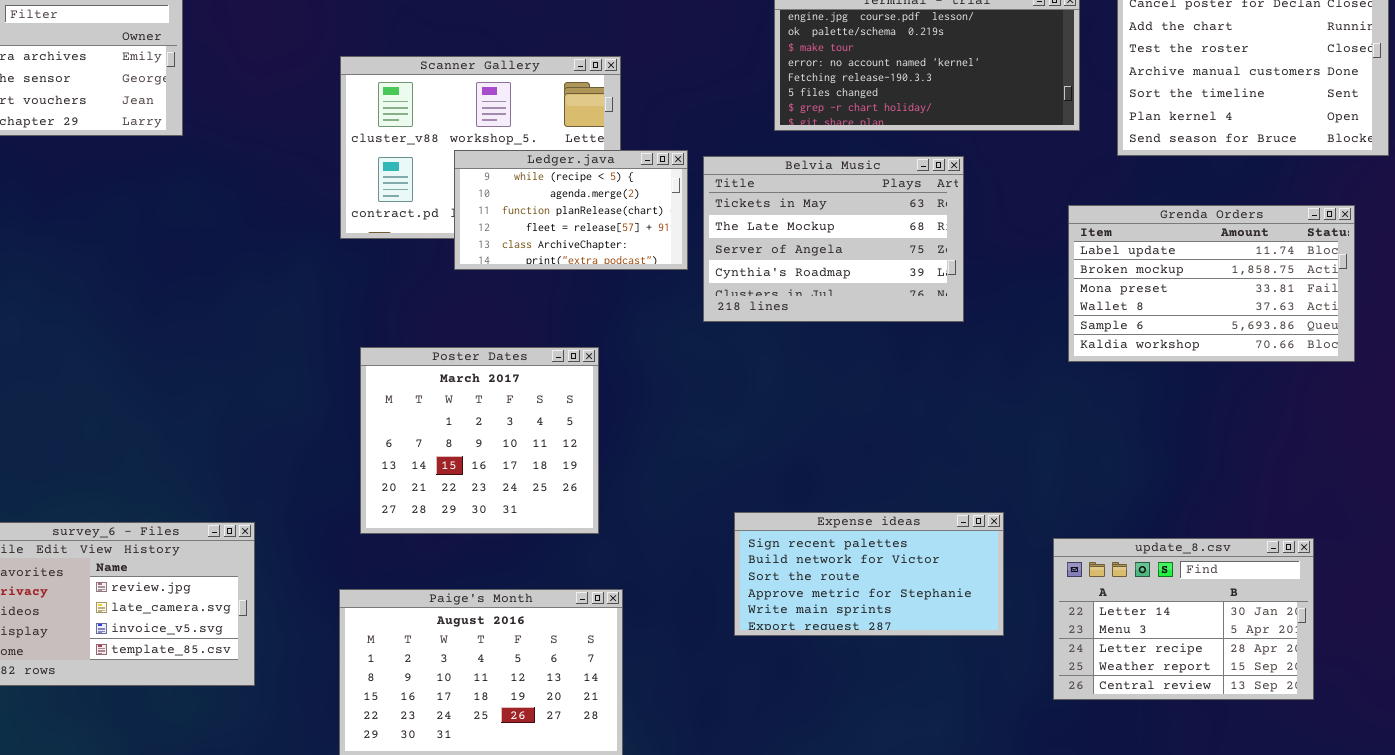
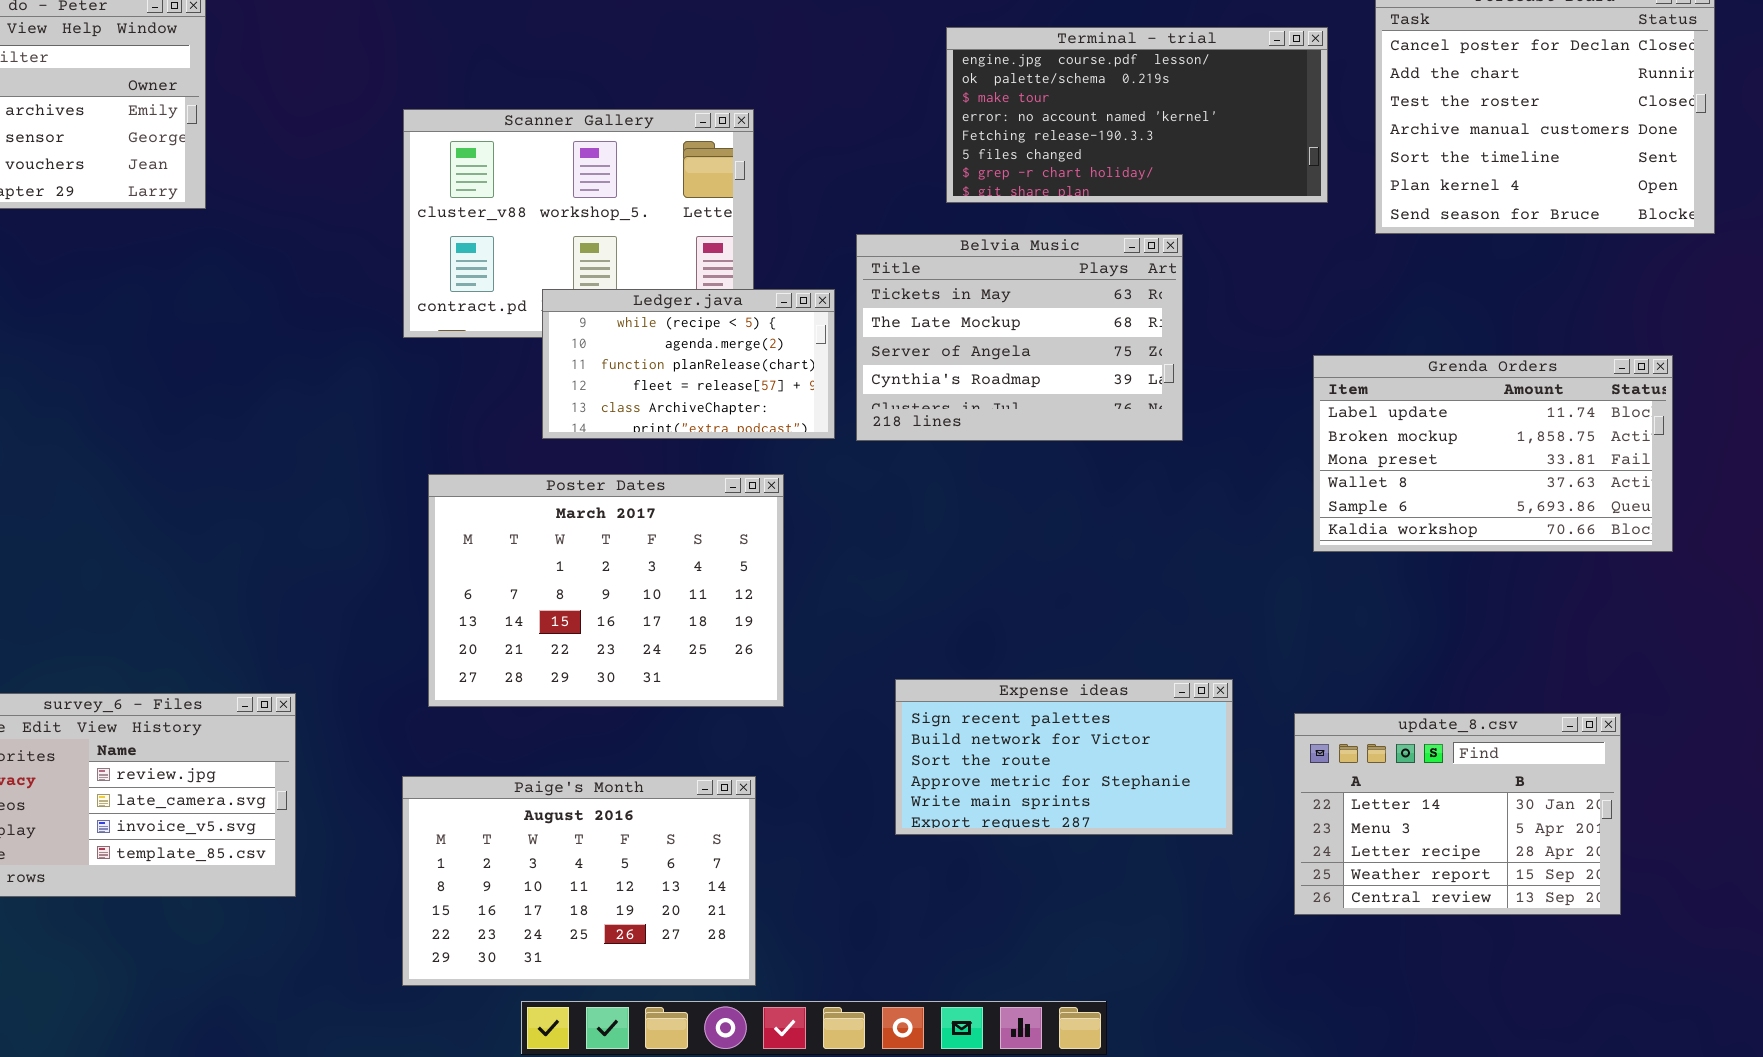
Ledger.java: [454,150,688,270] -> [542,289,835,439], moved
Grenda Orders: [1068,205,1355,362] -> [1313,355,1673,552], moved
Poster Dates: [360,347,599,534] -> [428,474,784,707], resized

